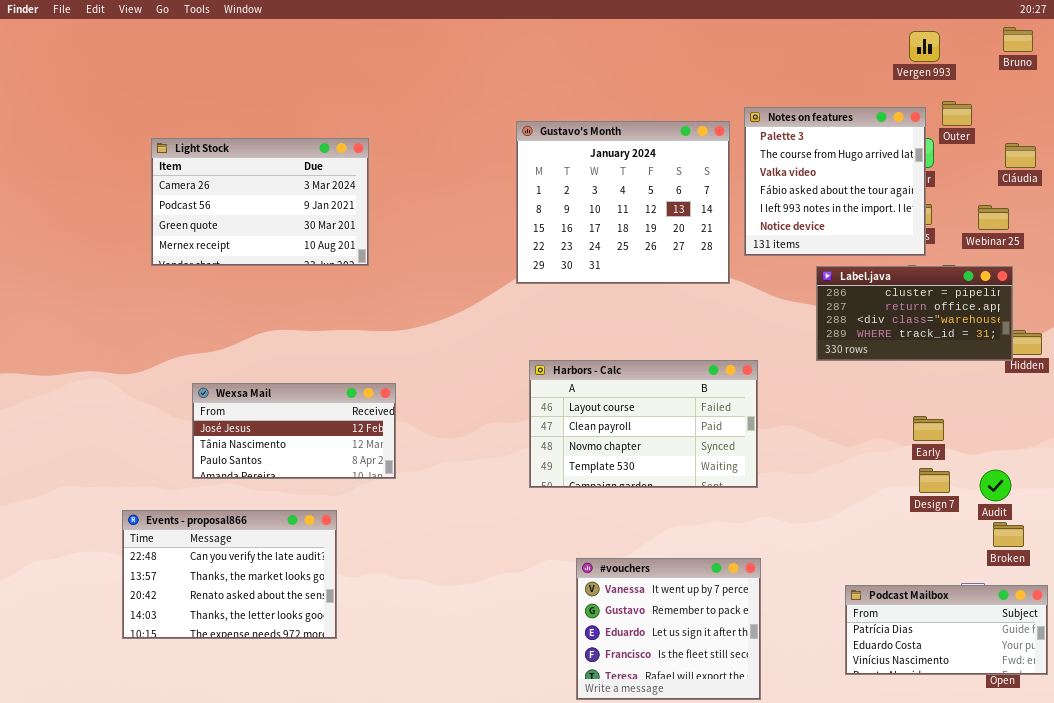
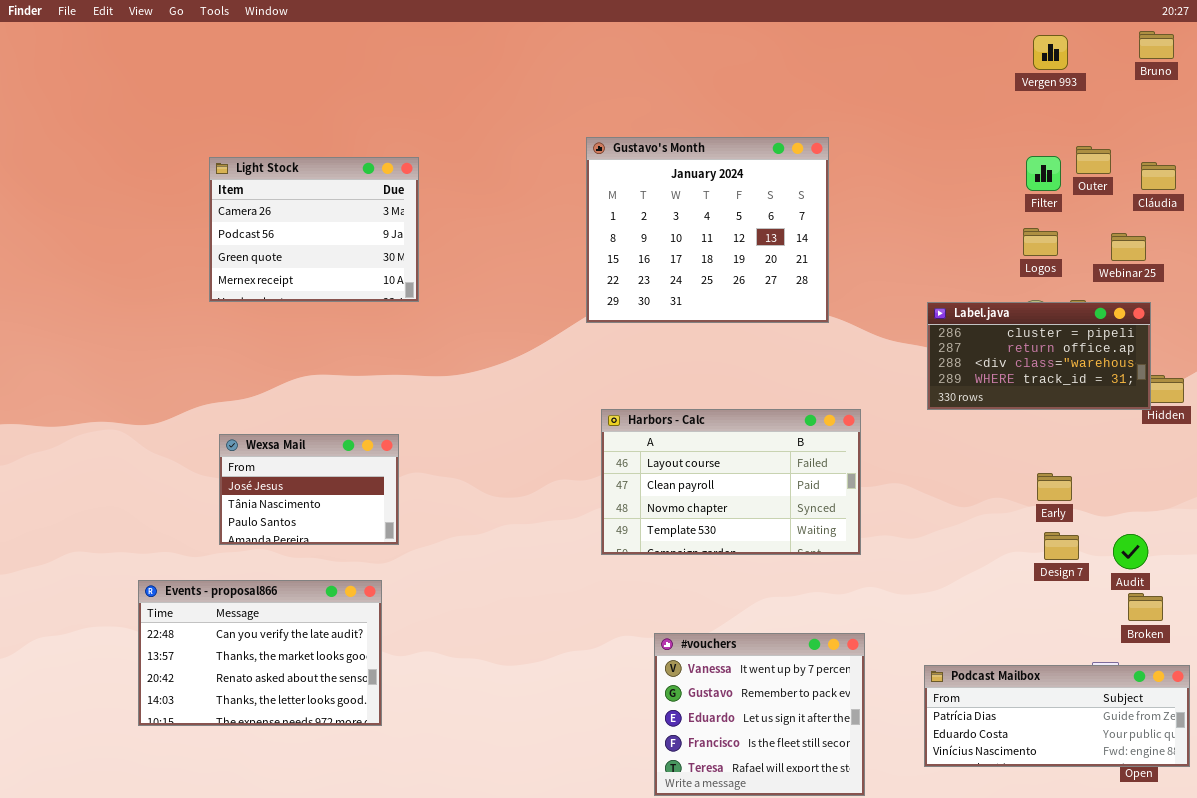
Outer: [942,101,972,126] -> [1076,146,1111,174], moved
Notes on features: [744,107,926,256] -> none, closed
Light Stock: [151,138,369,266] -> [209,157,419,302], resized
Wexsa Mail: [192,383,396,479] -> [219,434,399,545], resized
Podcast Mailbox: [845,585,1048,675] -> [924,665,1190,767], resized

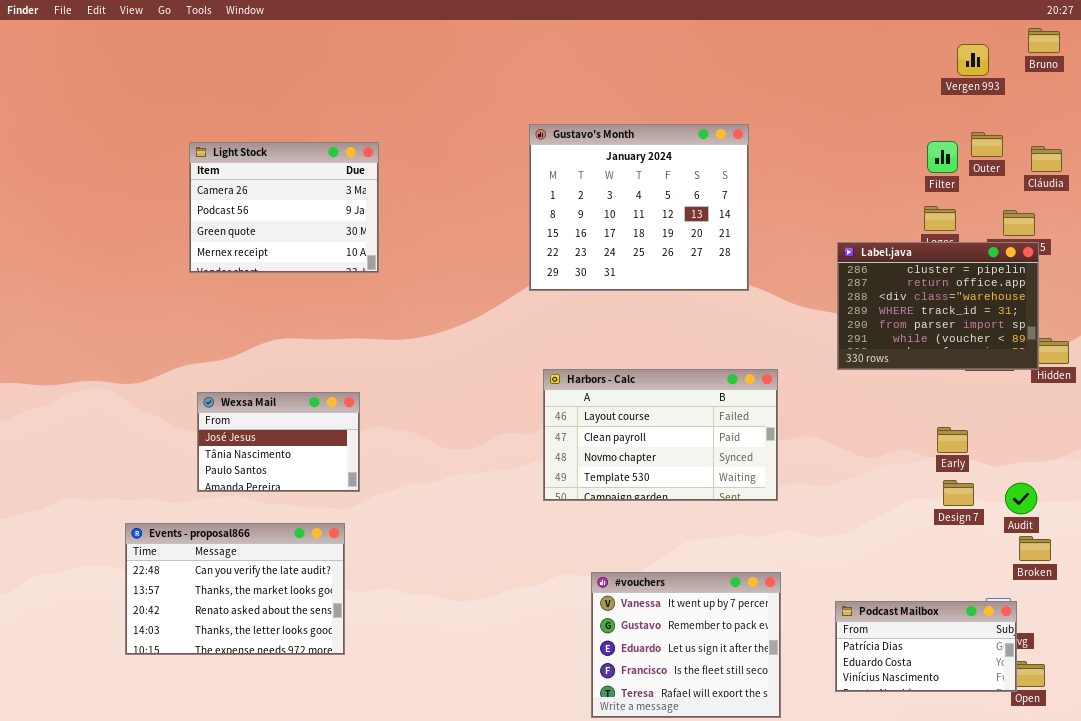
Vergen 993: [1033,35,1068,70] -> [957,44,989,76], moved
Label.java: [927,302,1151,410] -> [837,242,1039,370], resized
Podcast Mailbox: [924,665,1190,767] -> [835,601,1017,692], resized

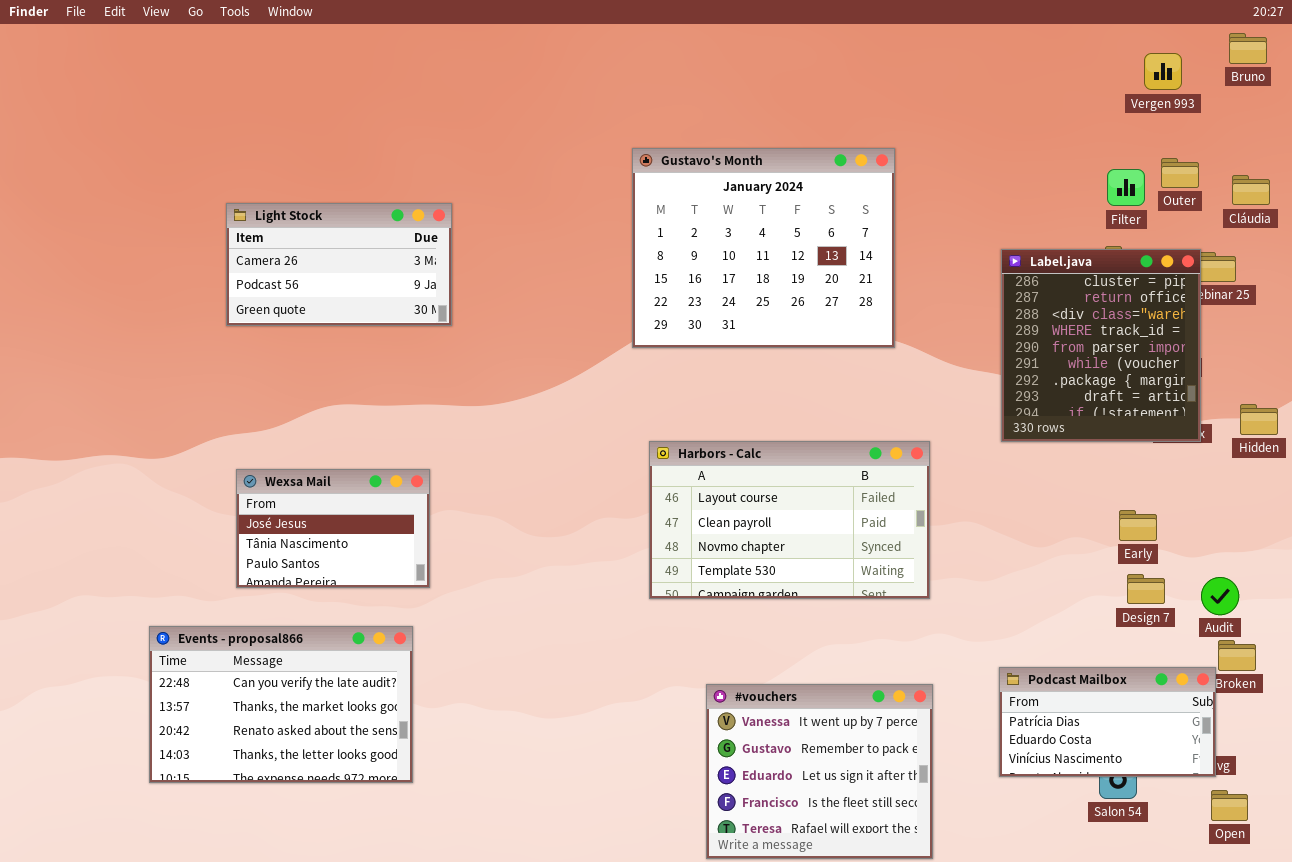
Light Stock: [189,142,379,273] -> [226,203,452,326], resized
Label.java: [837,242,1039,370] -> [1001,249,1201,442], resized
Podcast Mailbox: [835,601,1017,692] -> [999,667,1216,777], moved

